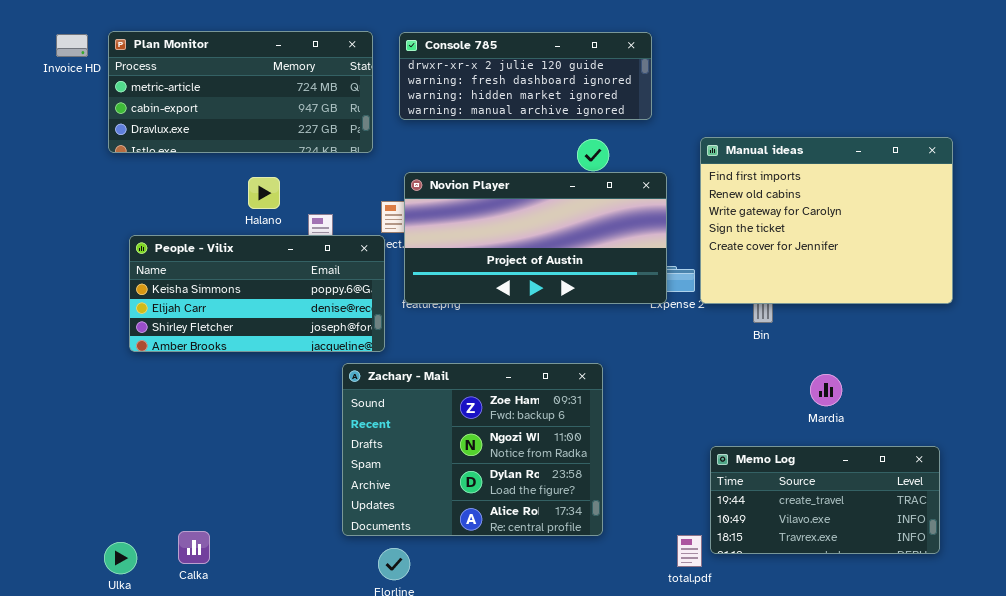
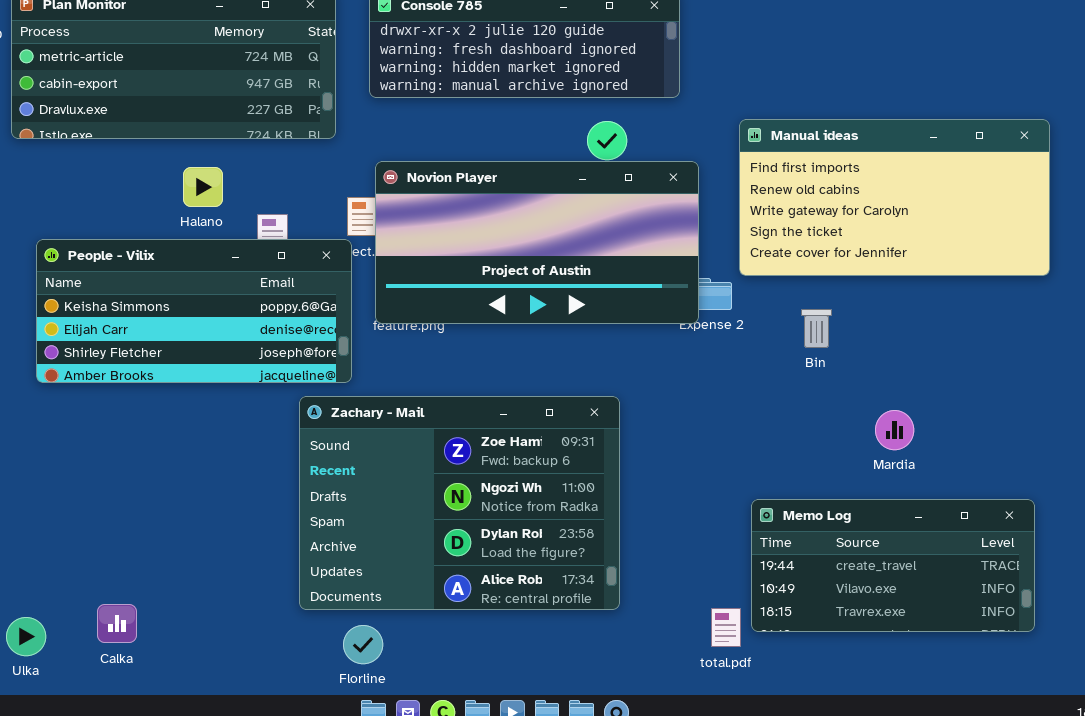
Manual ideas: [700,137,953,304] -> [739,119,1050,276], resized

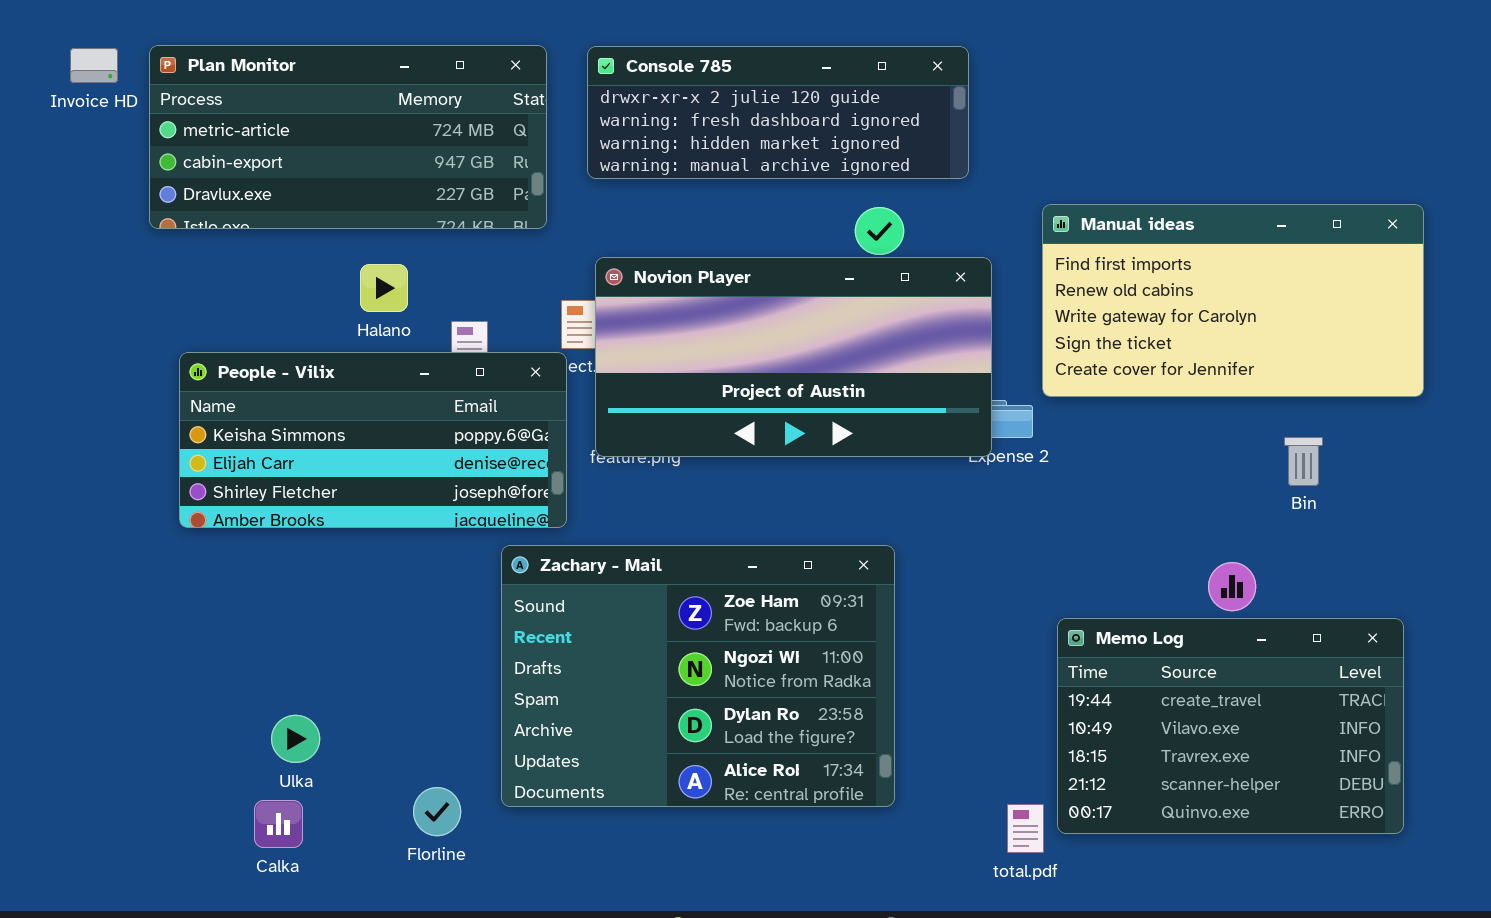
Bin: [801,309,832,348] -> [1284,437,1323,486], moved
Memo Log: [751,499,1035,632] -> [1057,618,1404,834], resized
Ulka: [6,617,46,656] -> [271,715,320,763], moved
Florline: [343,625,383,664] -> [413,787,461,836], moved

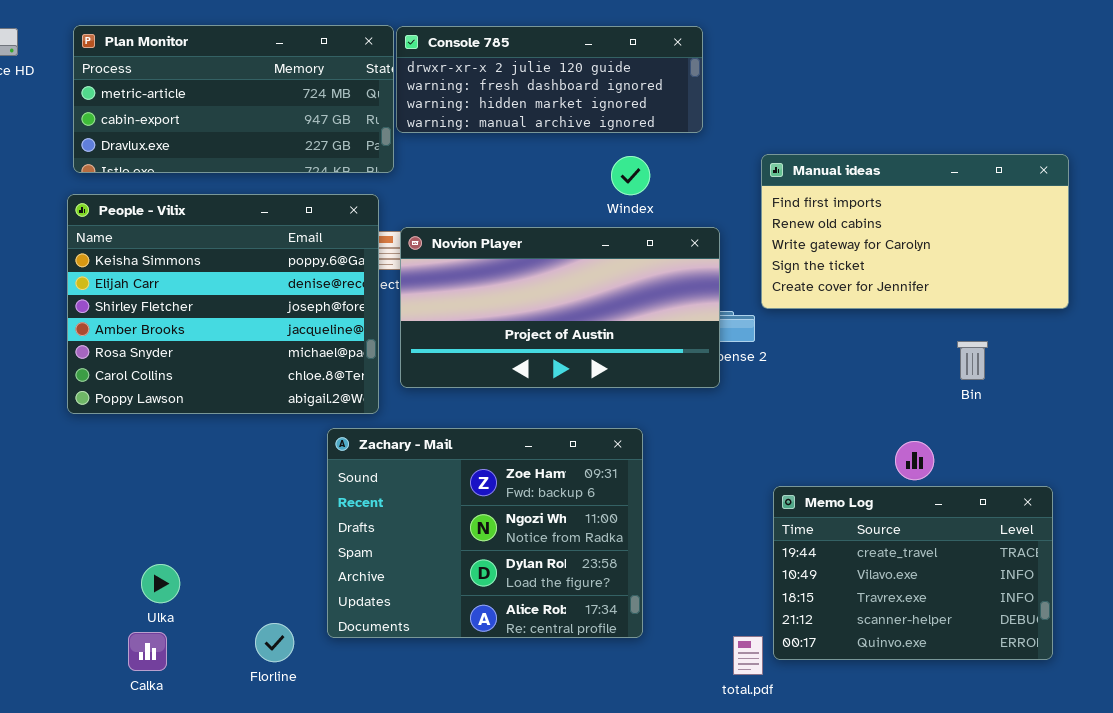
Plan Monitor: [149,45,547,229] -> [73,25,394,173], moved
Novion Player: [595,257,992,457] -> [400,227,720,388], moved
People - Vilix: [179,352,567,528] -> [67,194,379,414], resized

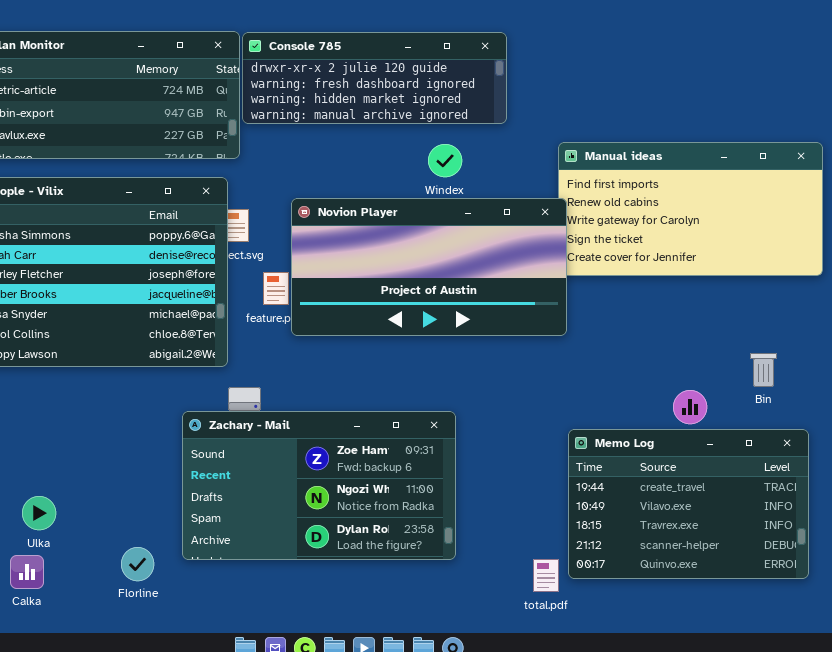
Novion Player: [400,227,720,388] -> [291,198,567,336], moved
Bin: [957,341,988,380] -> [750,353,777,387], moved
Zachary - Mail: [327,428,643,638] -> [182,411,456,560], resized

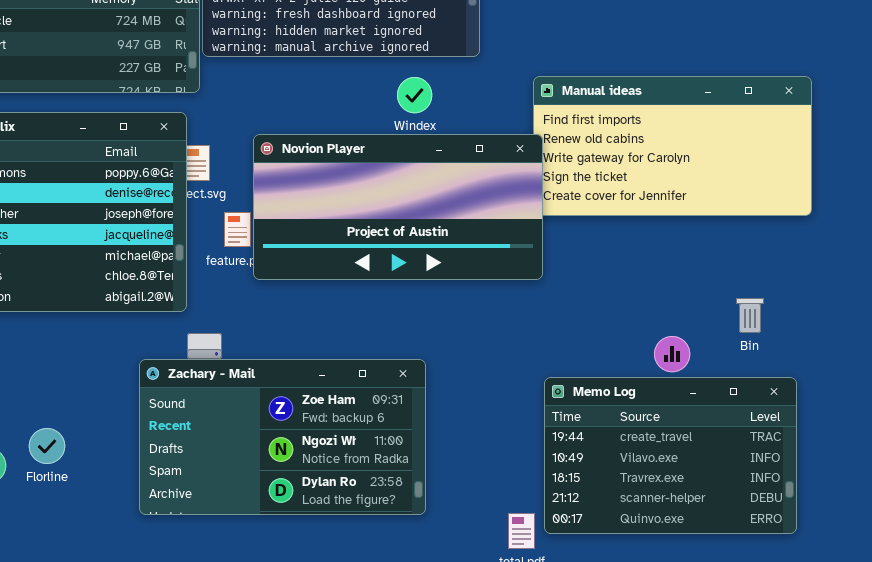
Florline: [121,547,154,581] -> [29,428,65,464], moved

